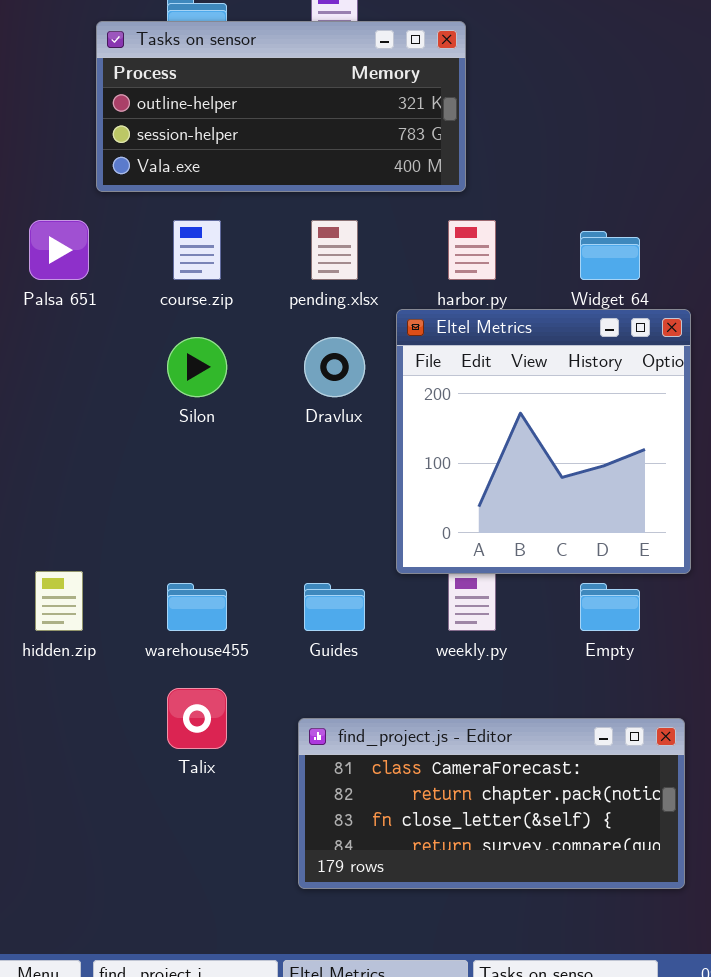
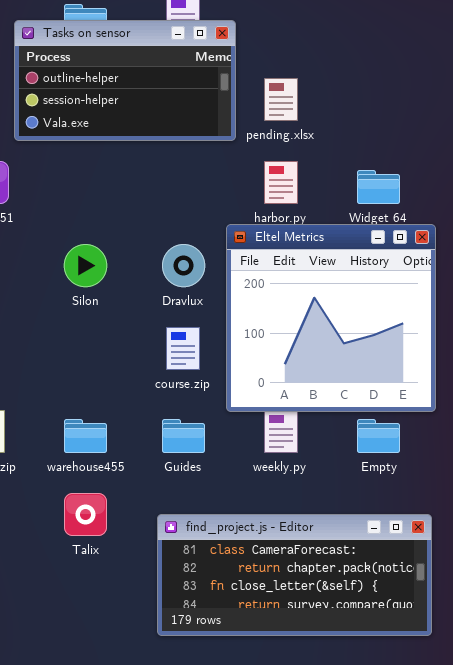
Tasks on sensor: [96,21,466,192] -> [14,20,236,141], resized
course.zip: [173,220,221,280] -> [166,327,200,370], moved
pending.xlsx: [311,220,358,280] -> [264,78,298,121], moved

